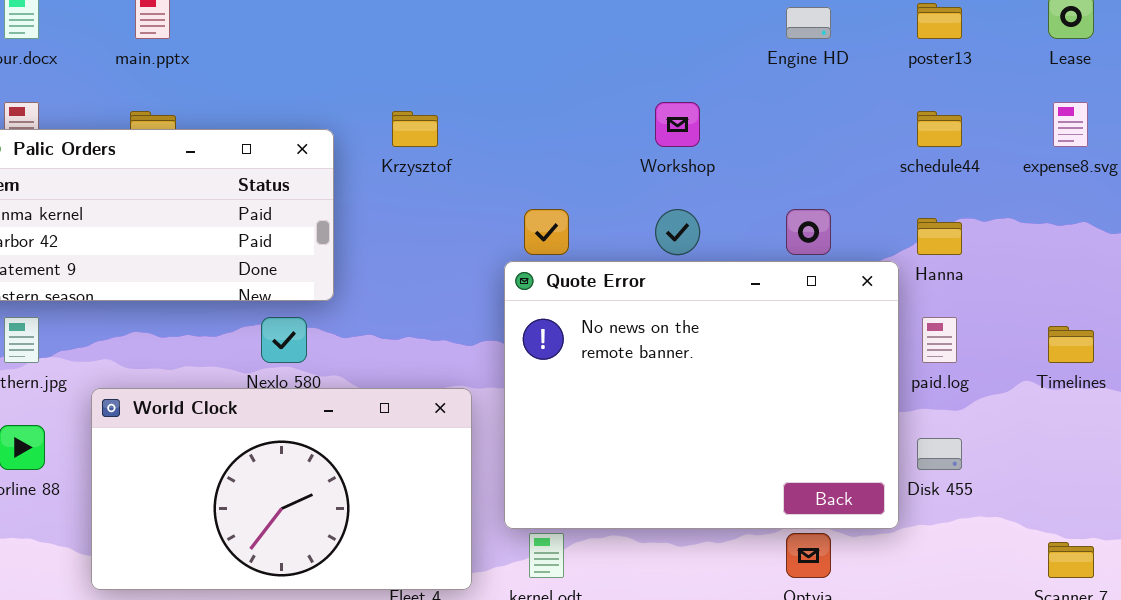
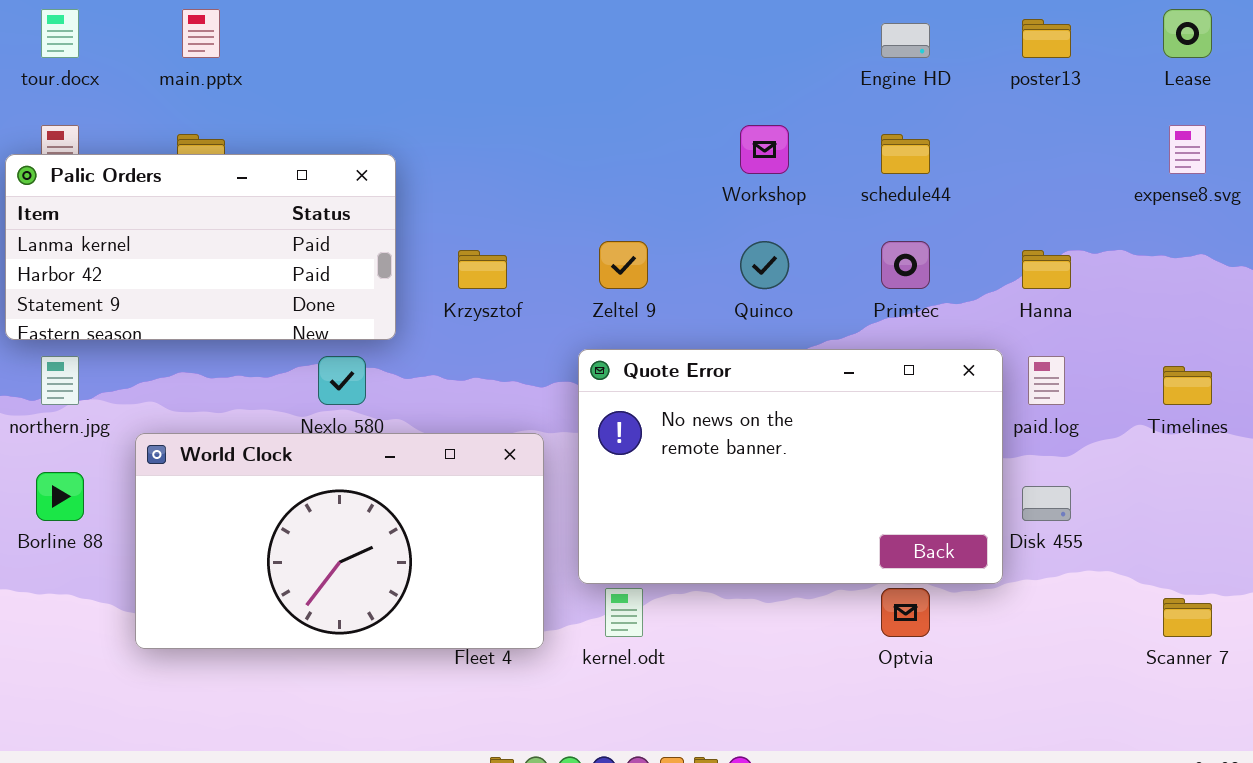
Krzysztof: [392,111,438,147] -> [458,250,507,289], moved
schedule44: [917,111,962,147] -> [881,134,930,174], moved
Quote Error: [504,261,899,529] -> [578,349,1003,584], resized

